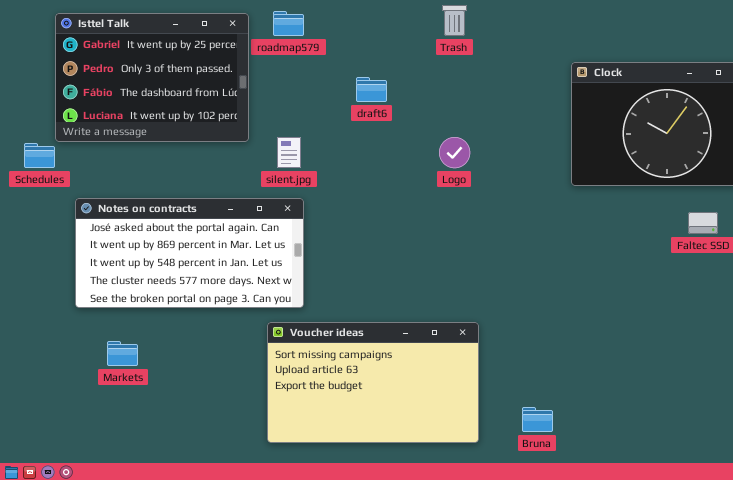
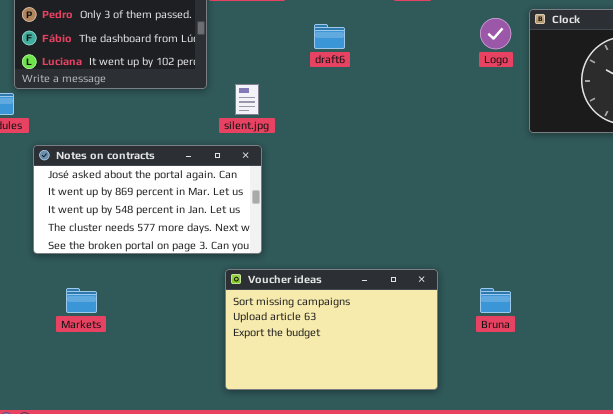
Logo: [439,137,470,168] -> [480,18,511,49], moved
Bruna: [522,407,553,432] -> [480,288,511,313], moved

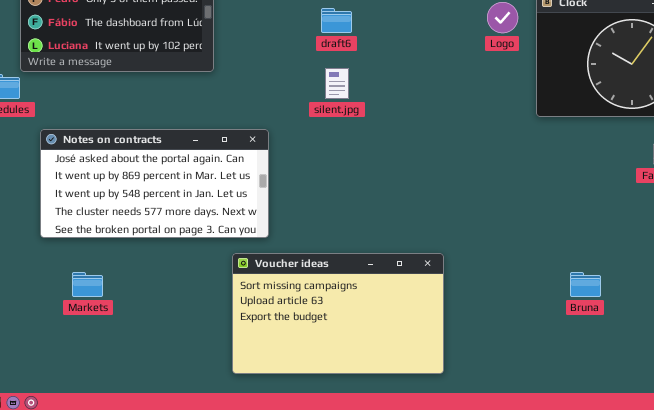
silent.jpg: [235,84,259,115] -> [325,68,349,99], moved
Bruna: [480,288,511,313] -> [570,272,601,297], moved

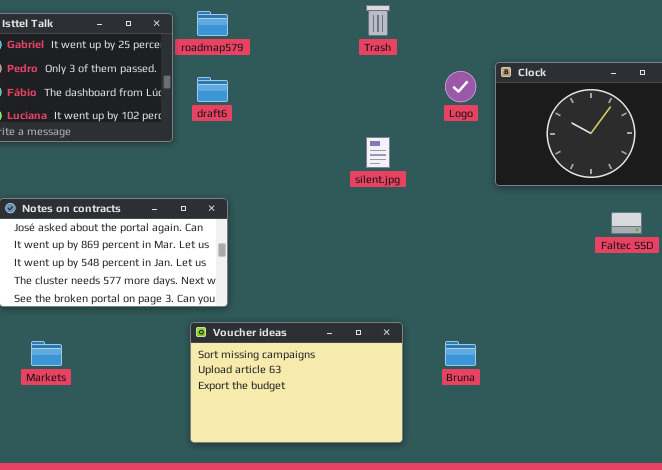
draft6: [321,8,352,33] -> [197,77,228,102], moved
silent.jpg: [325,68,349,99] -> [366,137,390,168], moved
Bruna: [570,272,601,297] -> [445,341,476,366], moved

